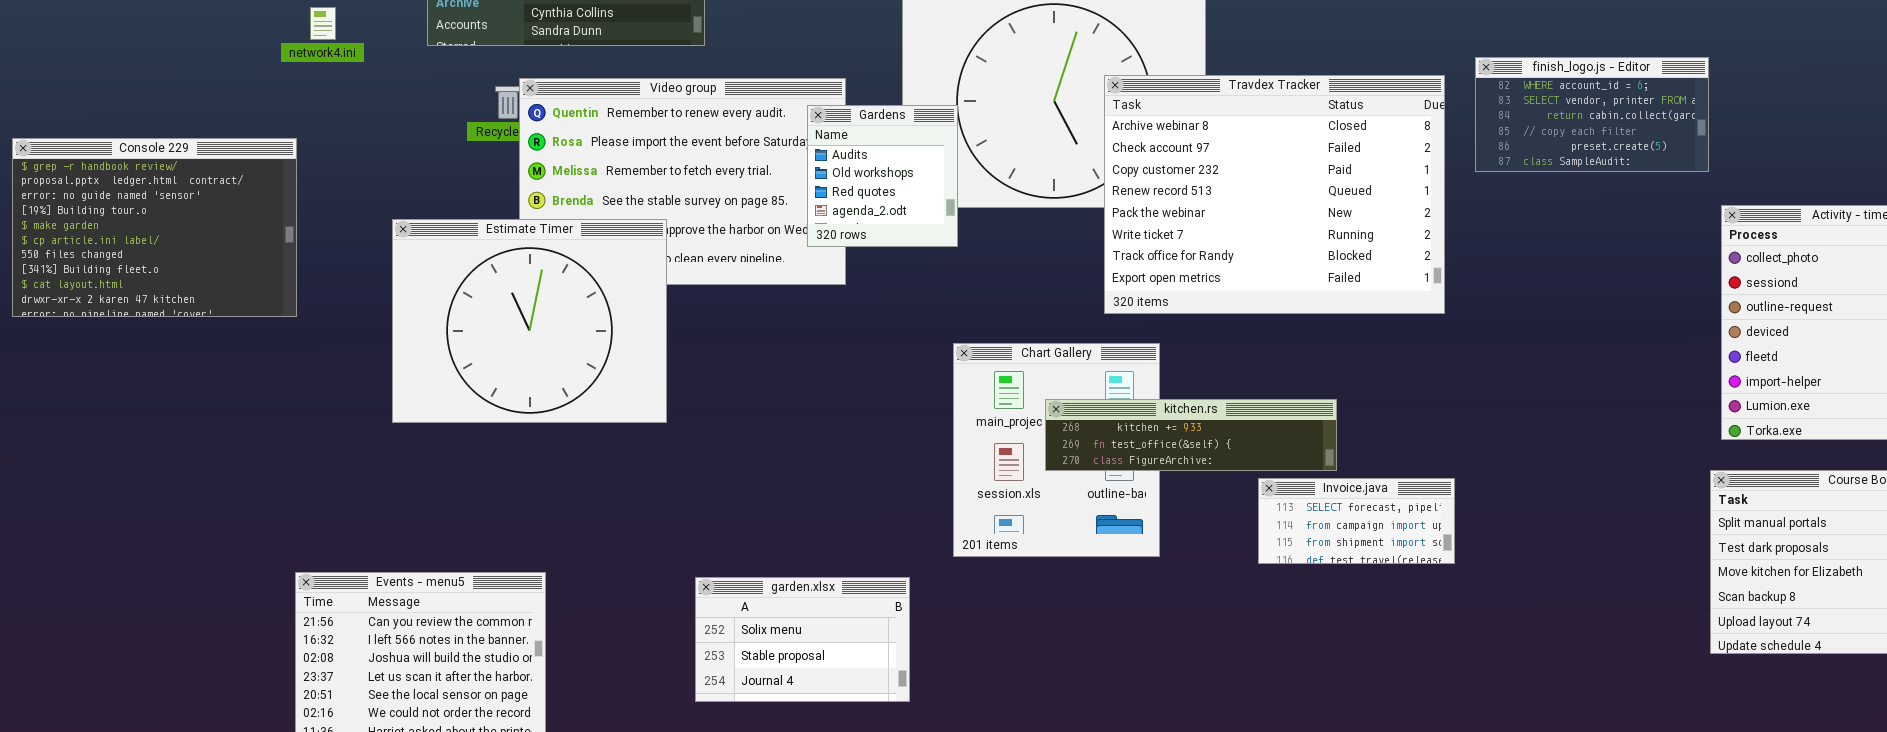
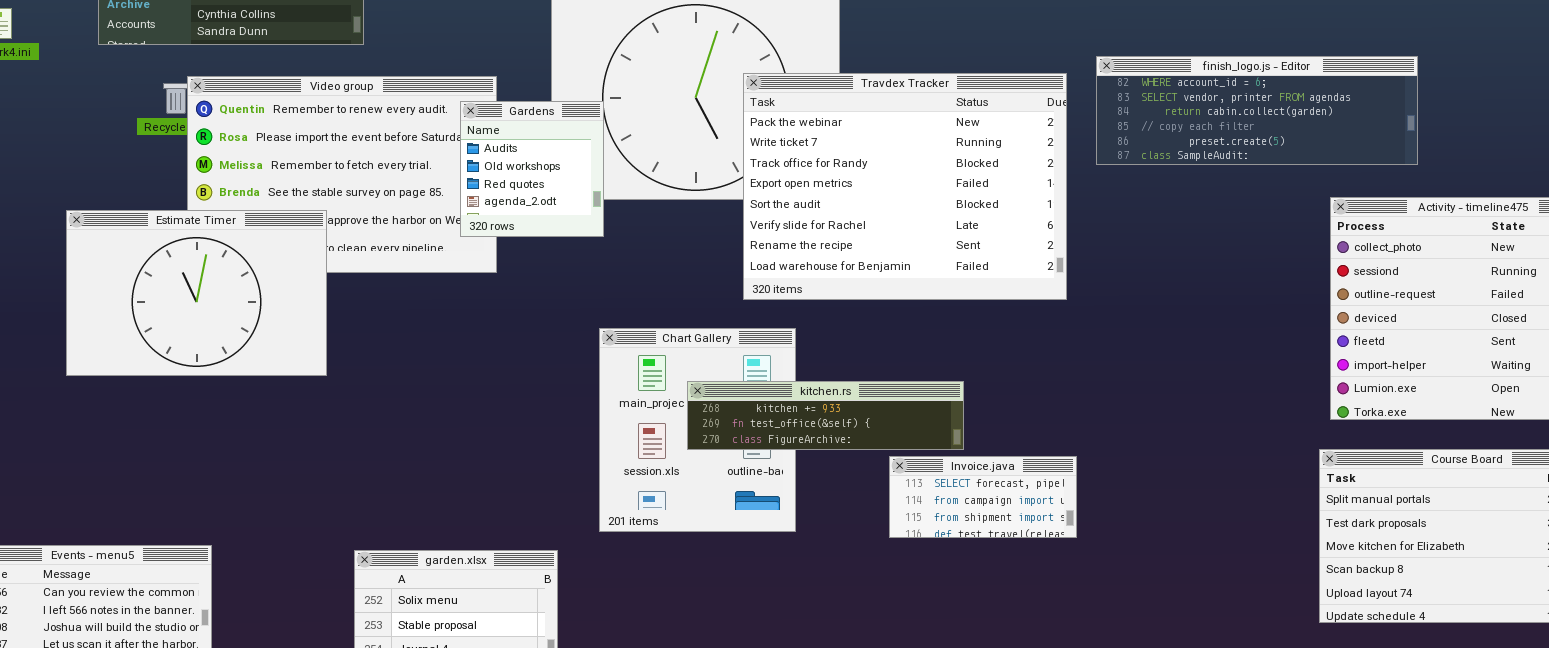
finish_logo.js - Editor: [1475,57,1709,172] -> [1096,56,1418,165], resized
Travdex Tracker: [1104,75,1445,314] -> [743,73,1067,300], scrolled down 4 rows
Estimate Timer: [392,219,667,423] -> [66,210,327,376], resized

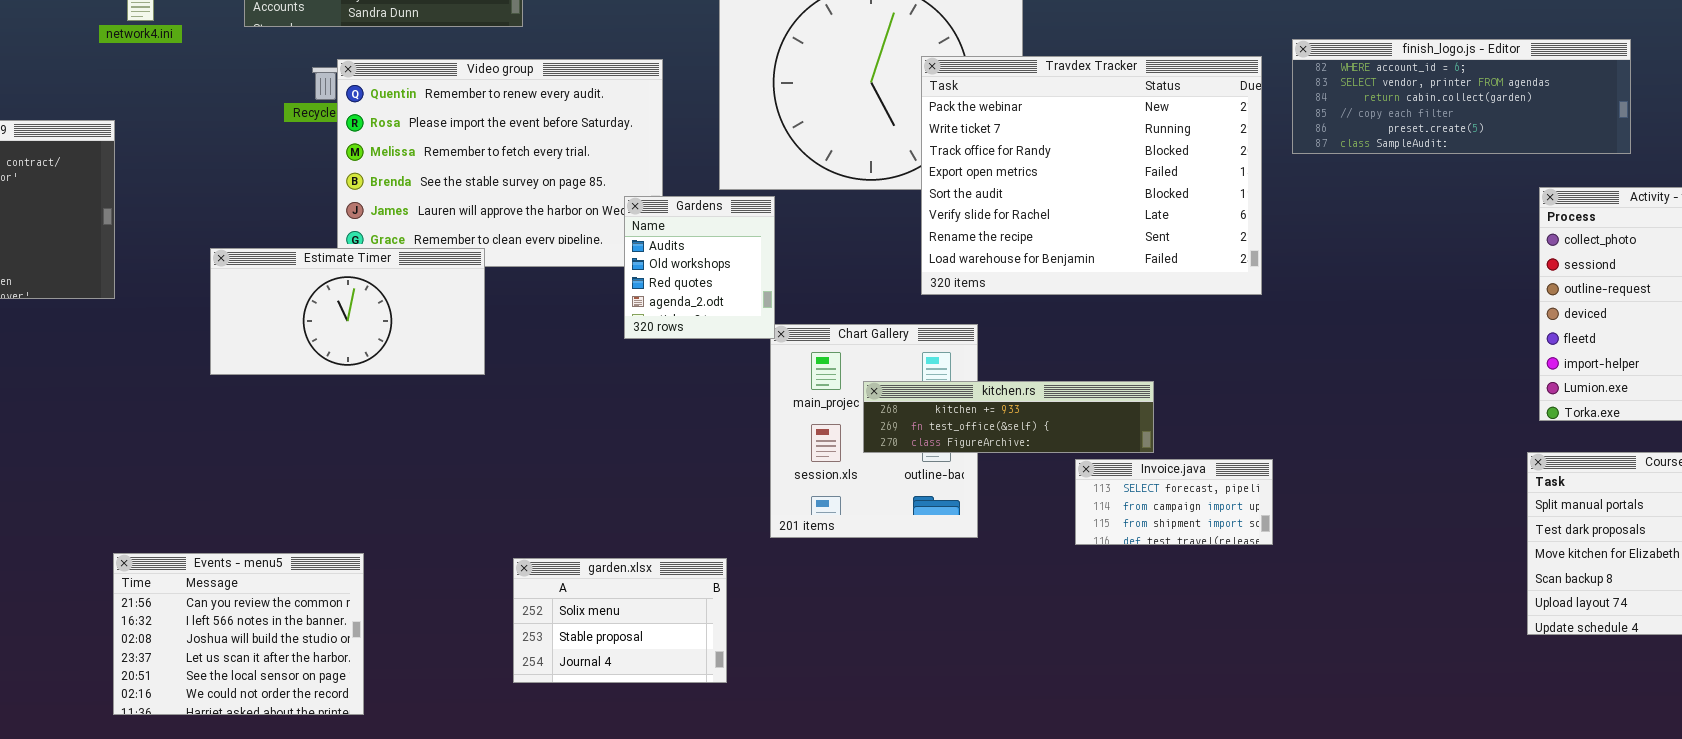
Gardens: [460,101,604,237] -> [624,196,775,339], moved
Estimate Timer: [66,210,327,376] -> [210,248,485,375], resized

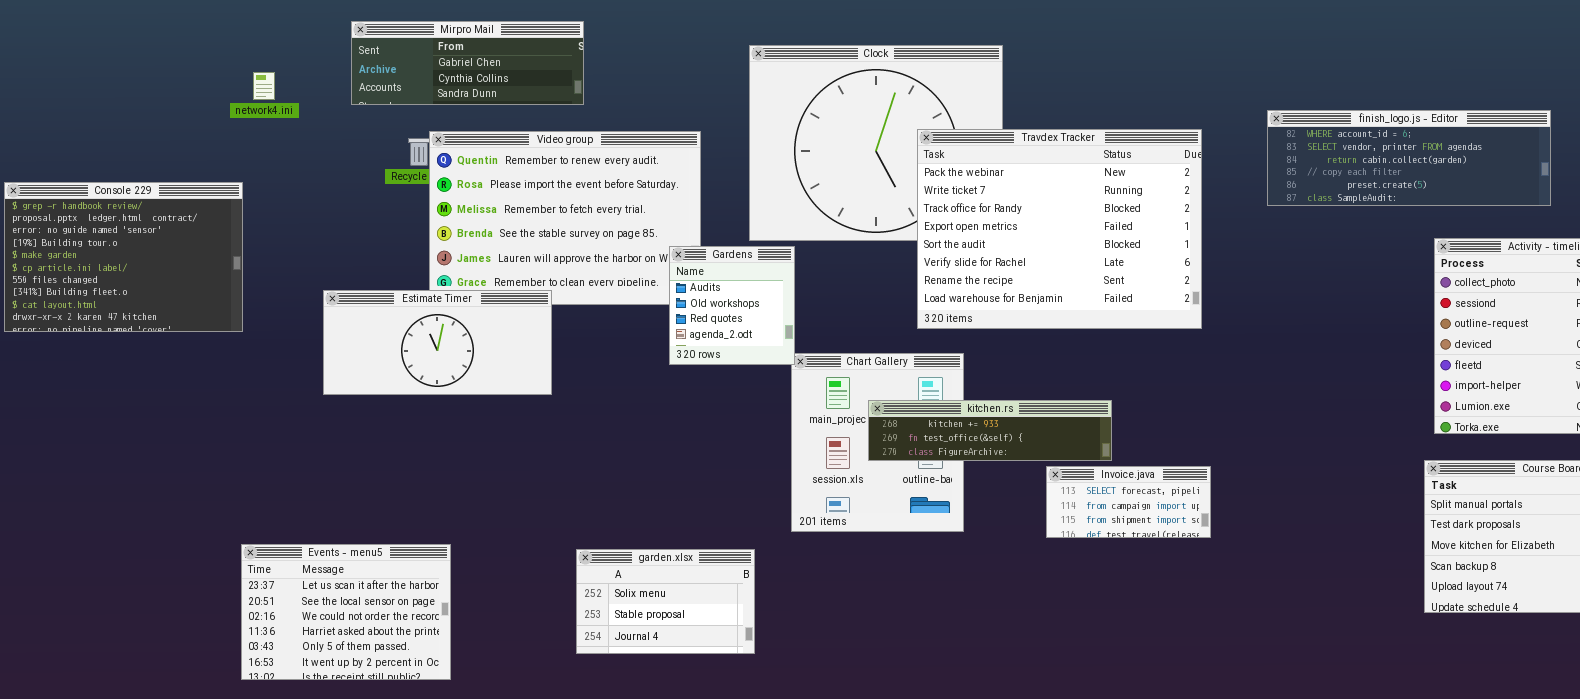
finish_logo.js - Editor: [1292,39,1631,154] -> [1267,110,1551,206], moved
Events - menu5: [113,553,364,715] -> [241,544,451,680], scrolled down 3 rows

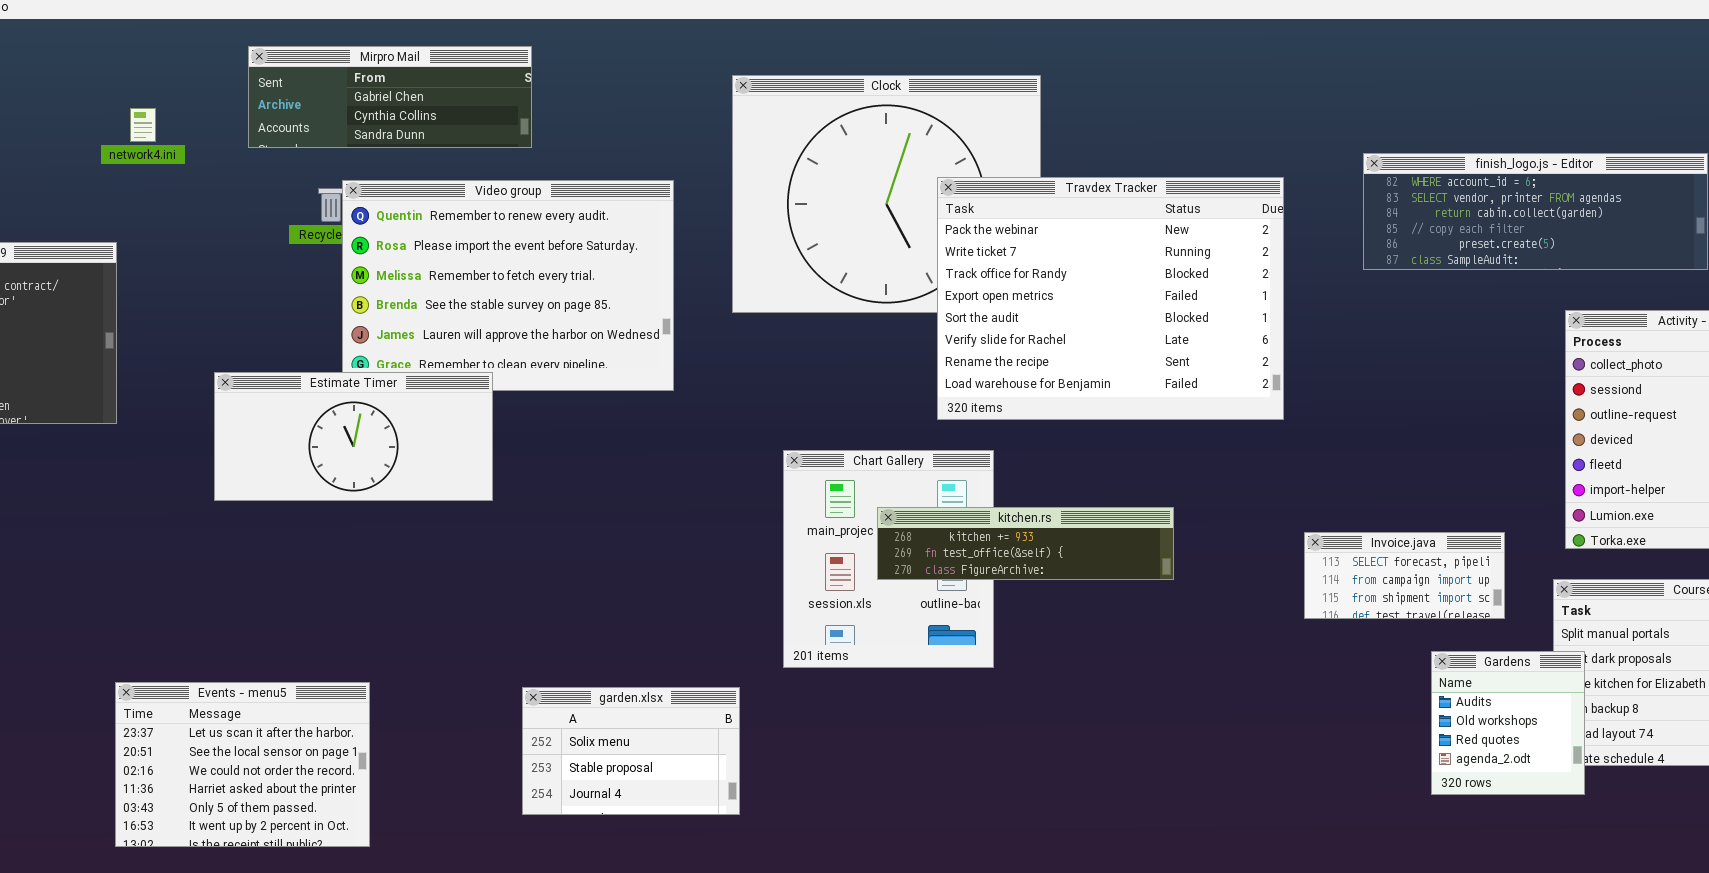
Gardens: [669,246,795,365] -> [1431,651,1585,795], moved
Invoice.java: [1046,466,1211,538] -> [1304,532,1505,619], moved

